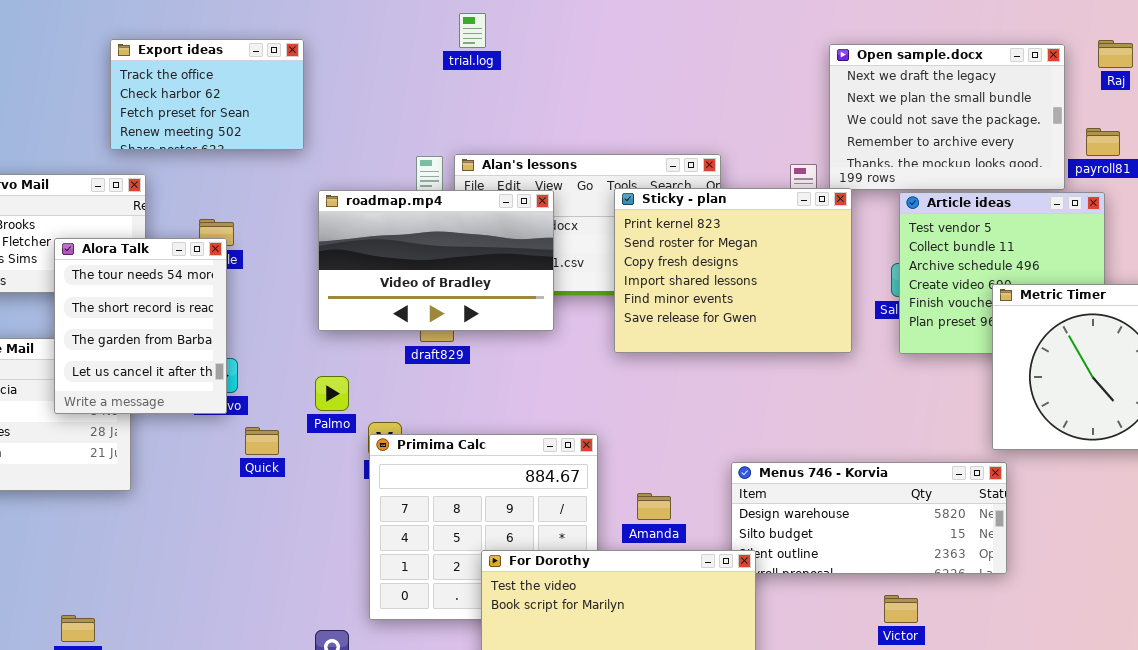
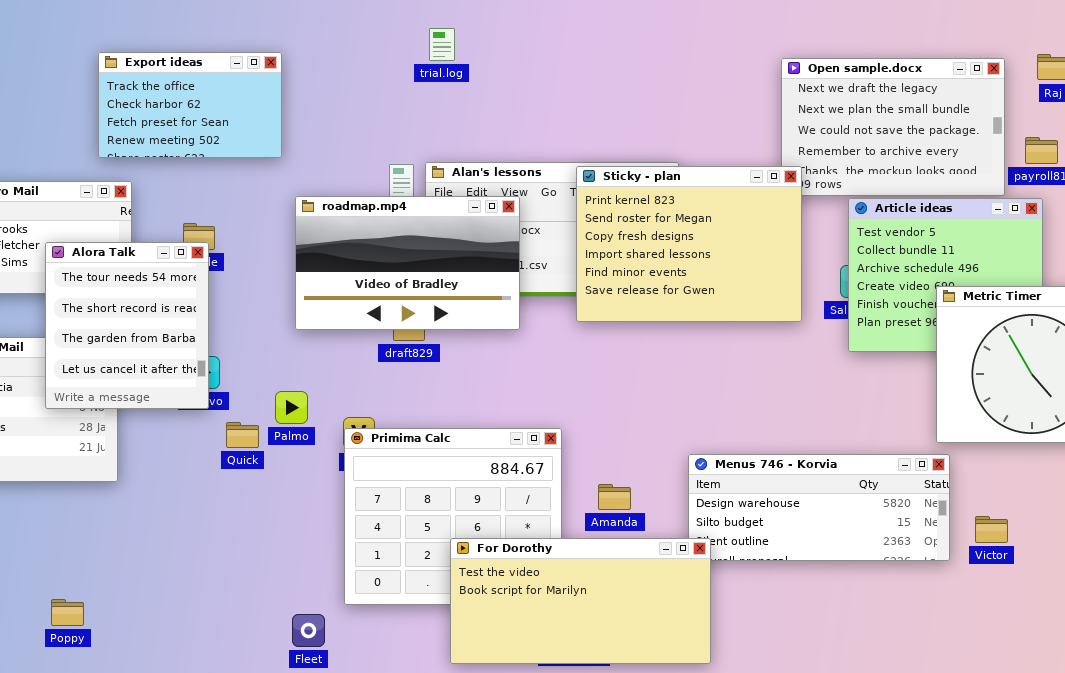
Sticky - plan: [614,188,852,353] -> [576,166,802,322], moved
Palmo: [315,376,349,411] -> [275,391,308,424], moved
Victor: [884,595,918,623] -> [975,516,1008,543], moved

